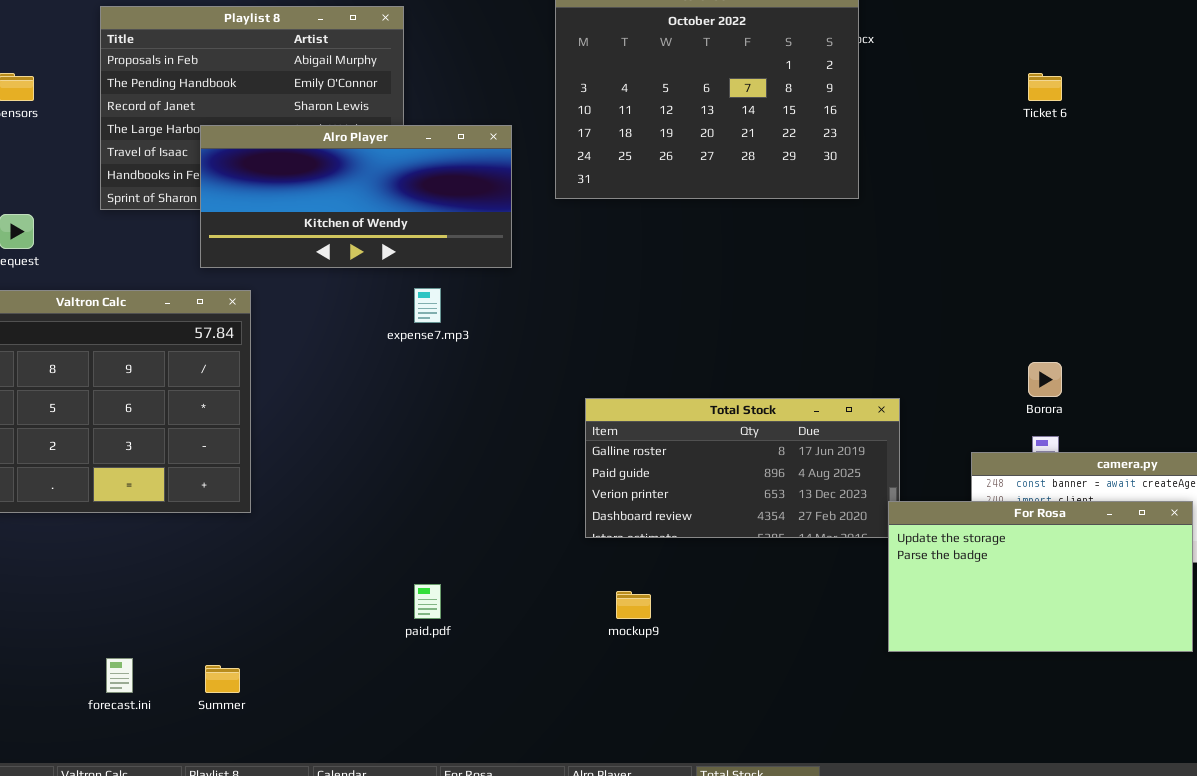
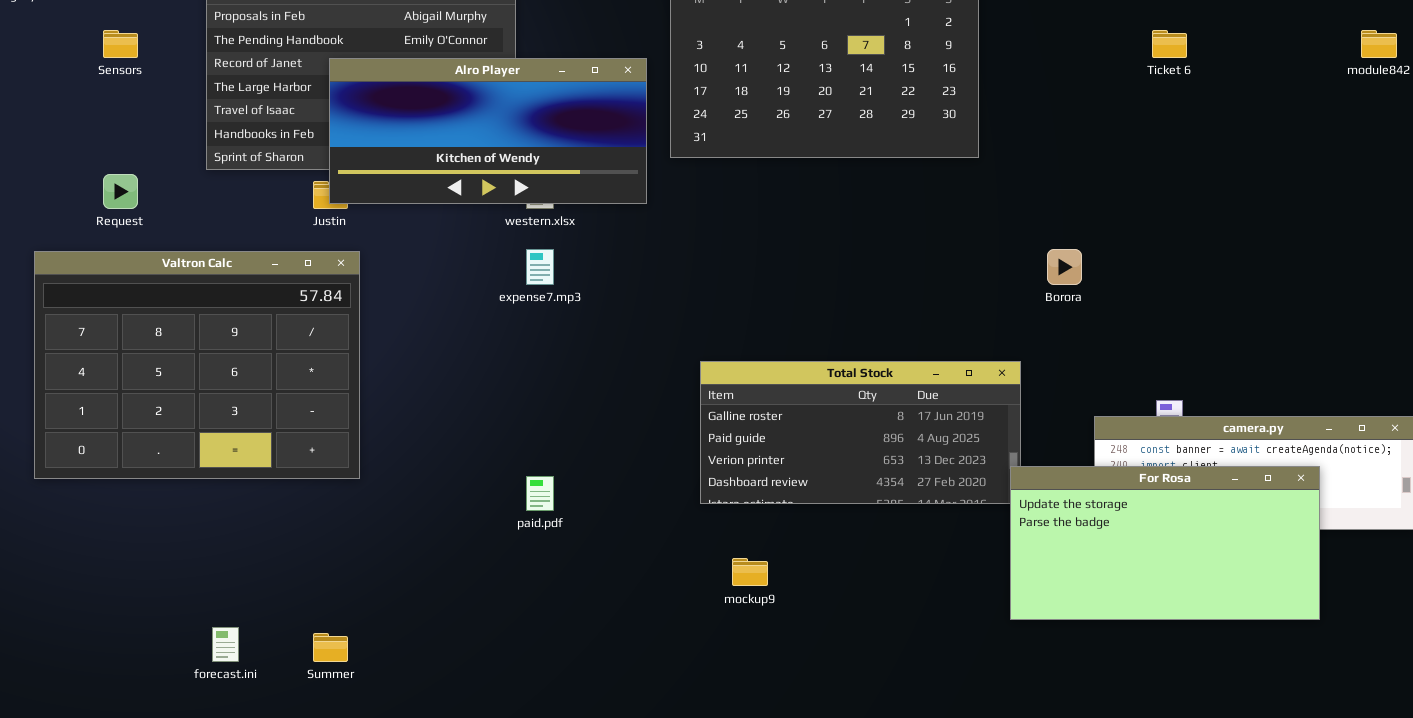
Alro Player: [200,125,512,268] -> [329,58,647,204], moved
Borora: [1028,362,1062,397] -> [1047,249,1082,285], moved
paid.pdf: [414,584,441,619] -> [526,476,554,511], moved

